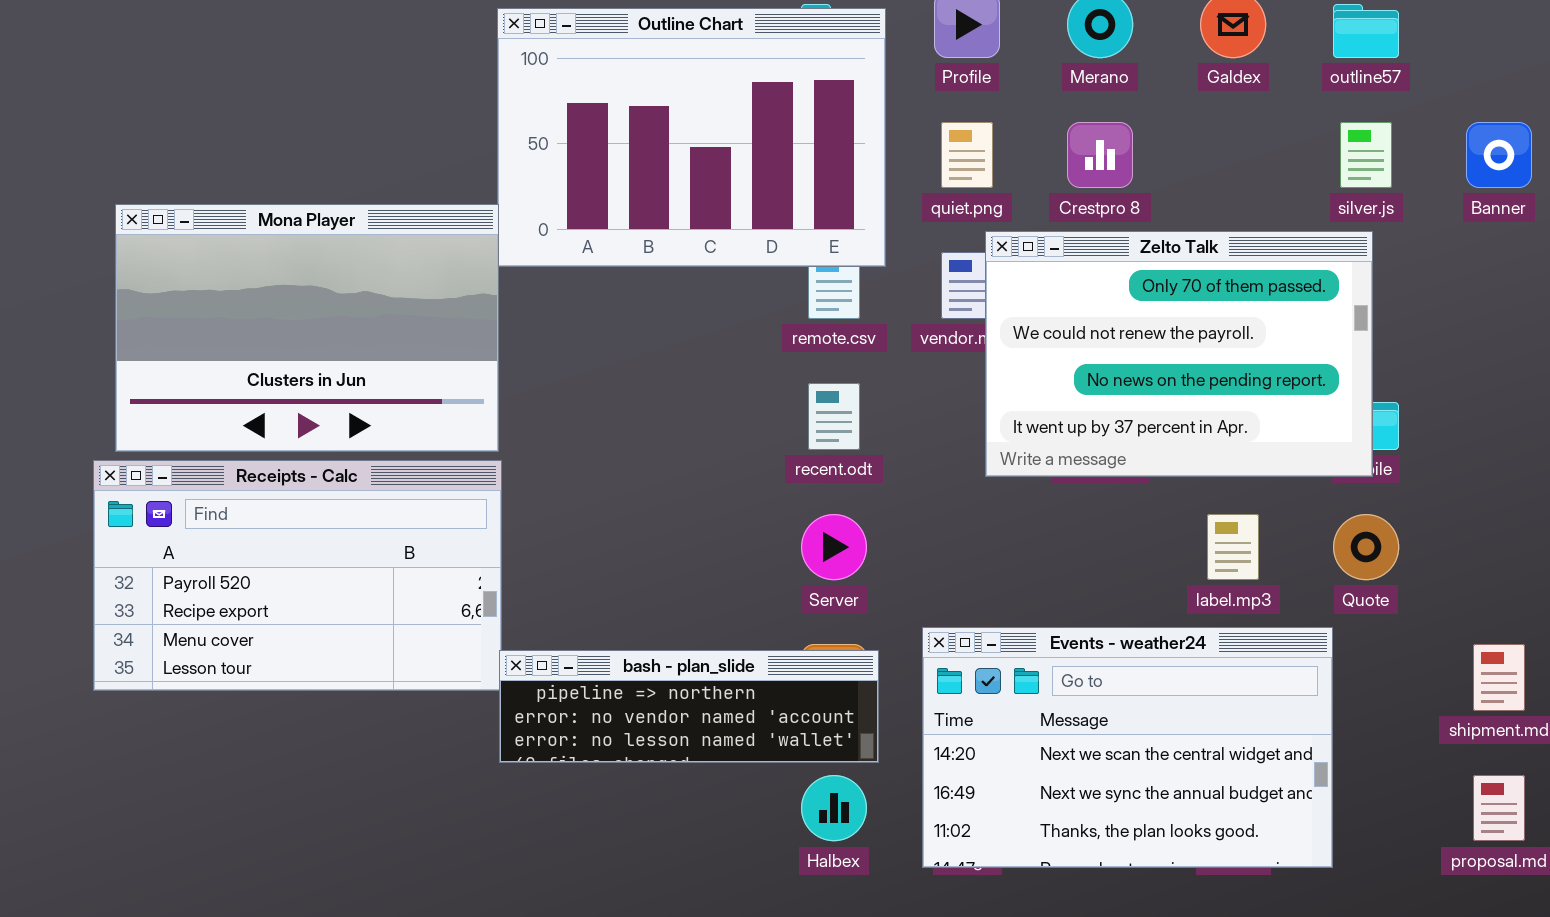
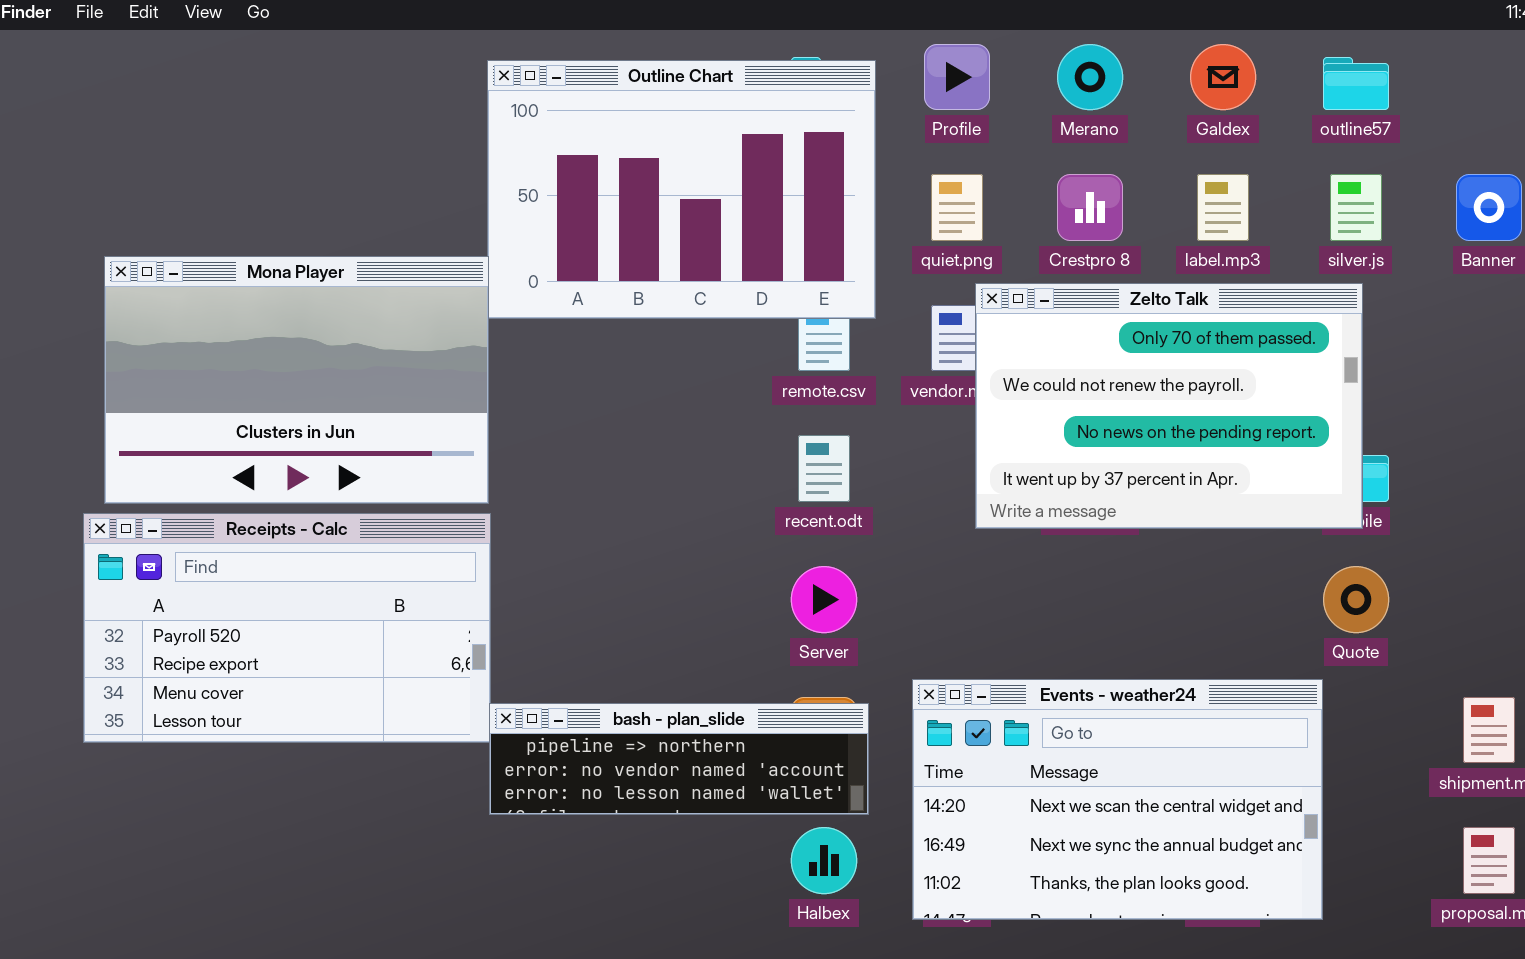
label.mp3: [1207,514,1259,580] -> [1197,174,1249,241], moved

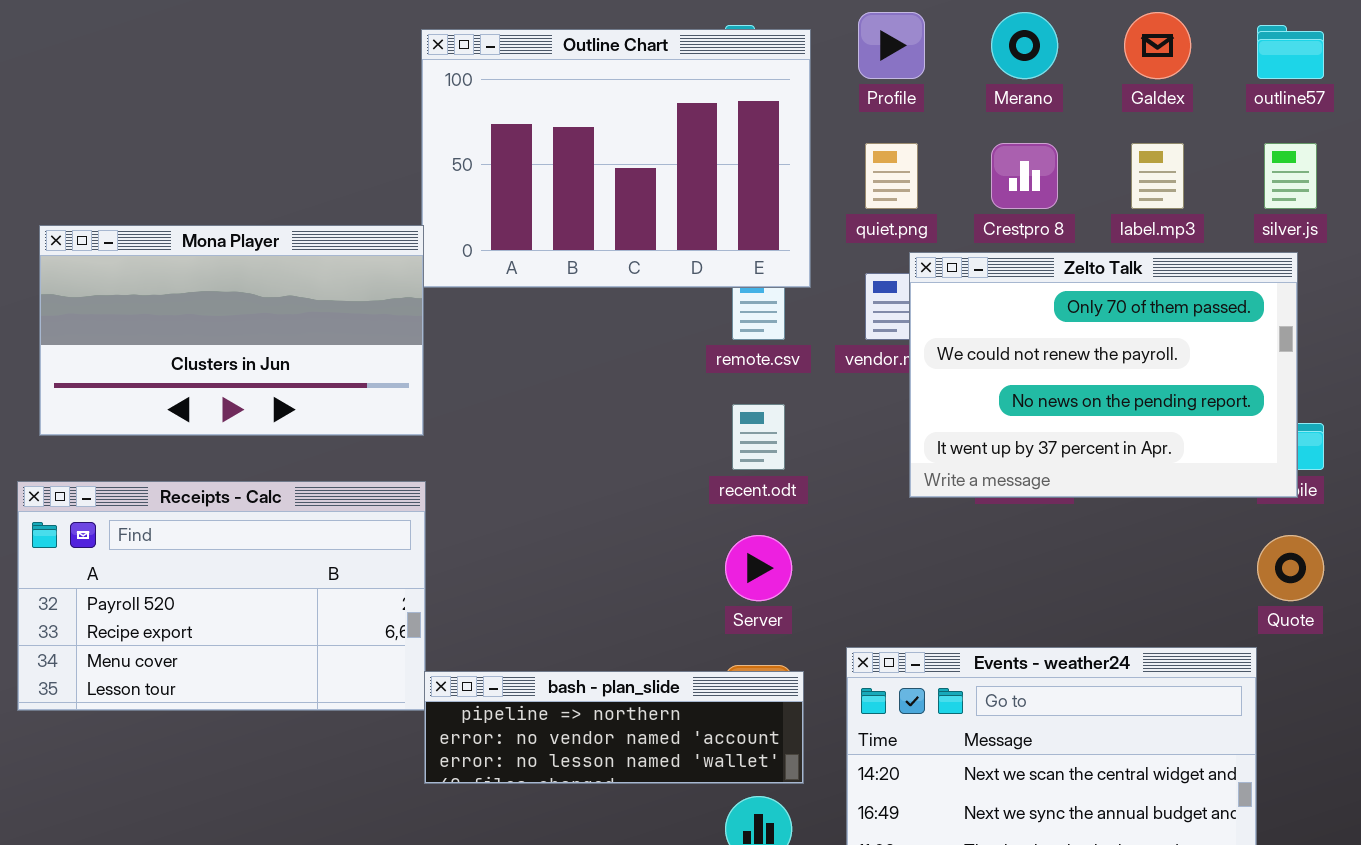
Mona Player: [104,256,489,504] -> [39,225,424,436], resized

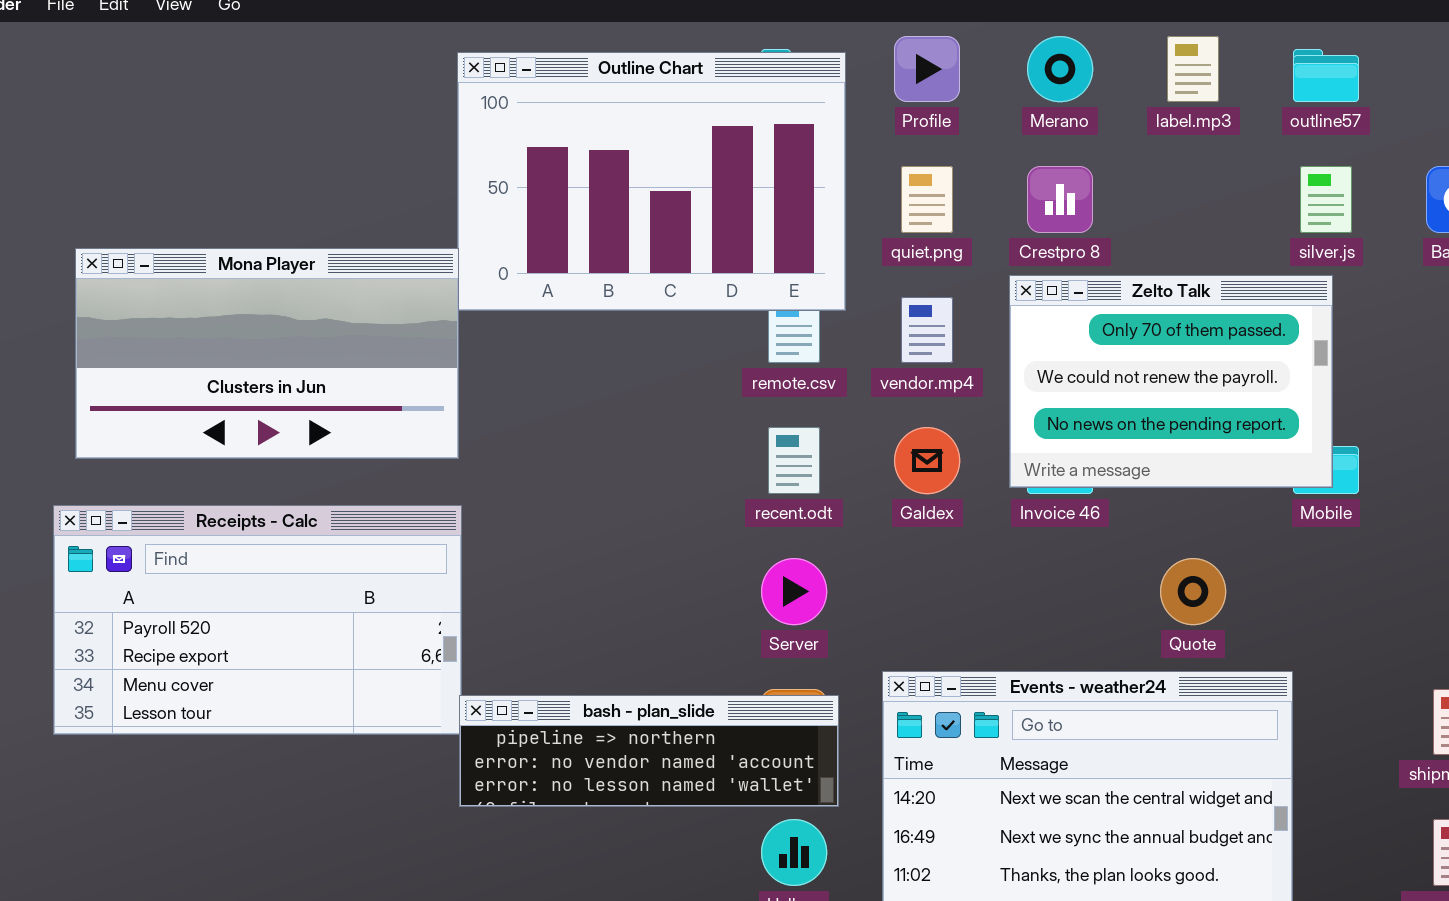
Galdex: [1124,12,1191,79] -> [894,427,960,494], moved
label.mp3: [1131,143,1184,209] -> [1167,36,1219,102], moved
Zelto Talk: [909,252,1298,498] -> [1009,275,1333,488], resized
Quote: [1257,535,1324,601] -> [1160,558,1226,625], moved

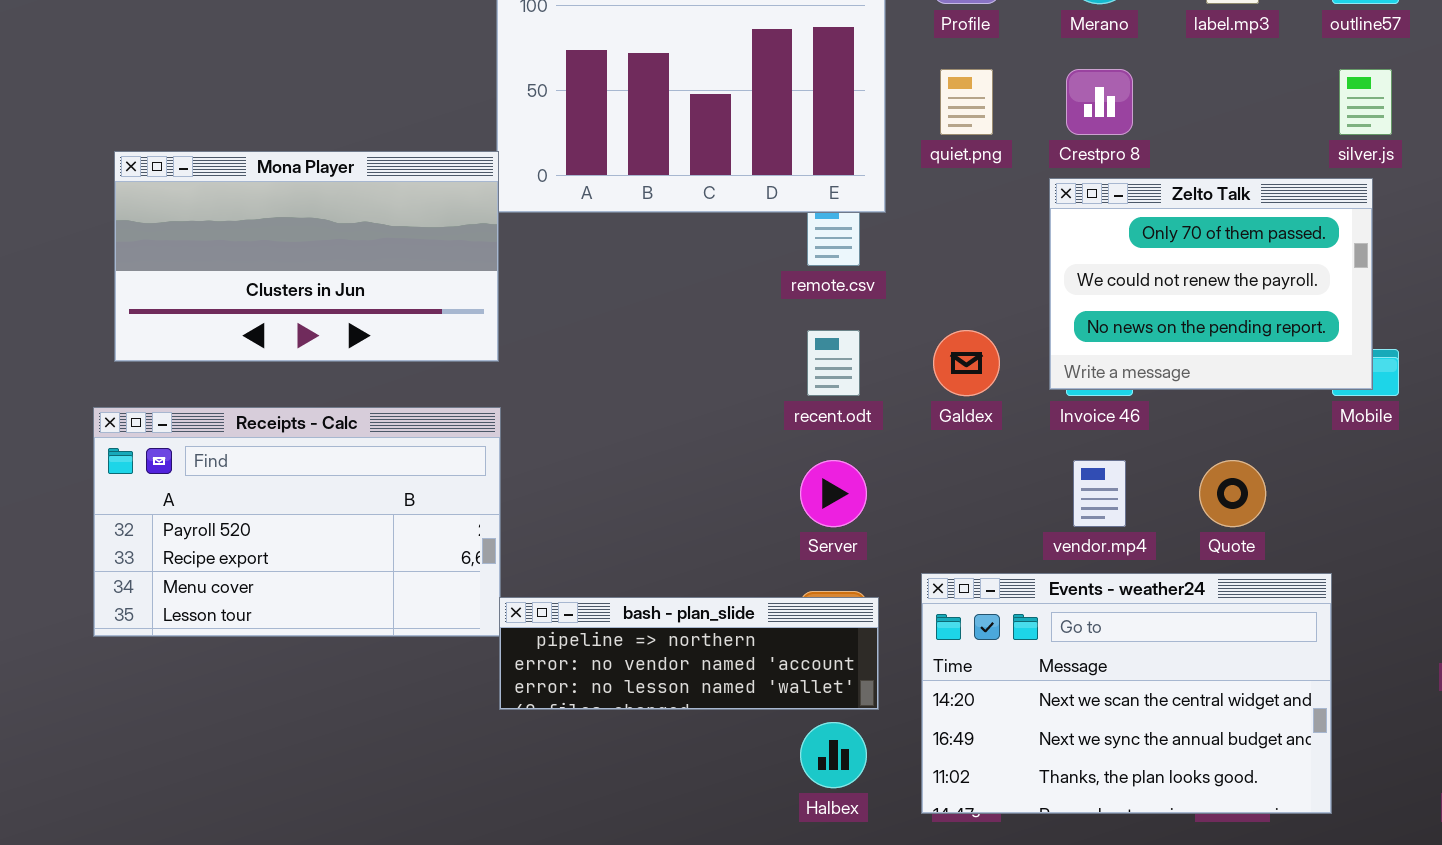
vendor.mp4: [901,297,953,363] -> [1073,460,1126,527], moved

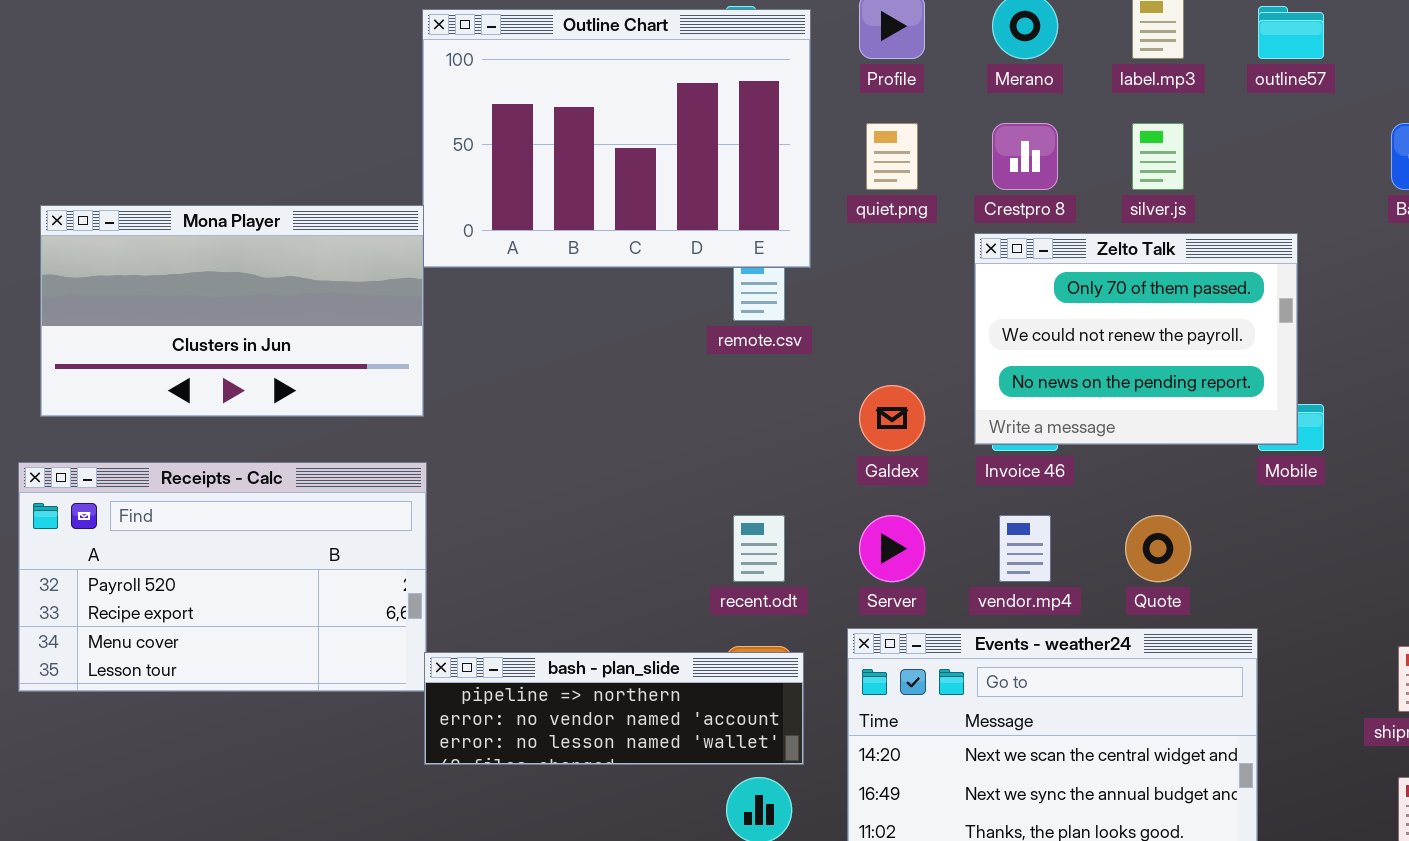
silver.js: [1339,69,1392,135] -> [1132,123,1184,190], moved
recent.odt: [807,330,860,396] -> [733,515,785,582], moved
Server: [800,460,867,527] -> [859,515,925,582], moved

